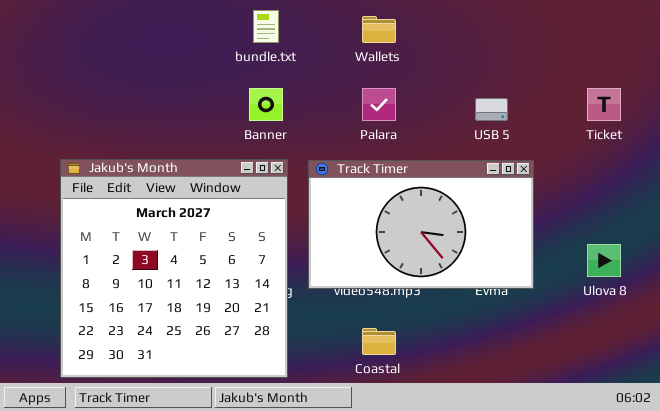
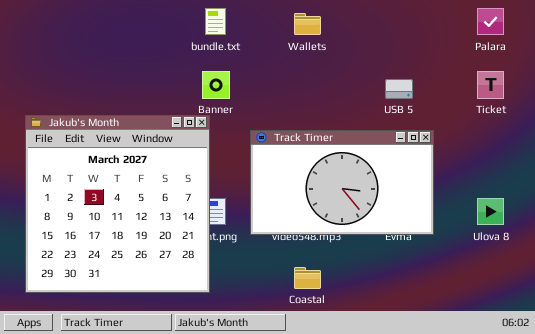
Palara: [362,88,396,121] -> [477,8,504,35], moved
Jakub's Month: [60,159,288,378] -> [25,115,210,293], moved

